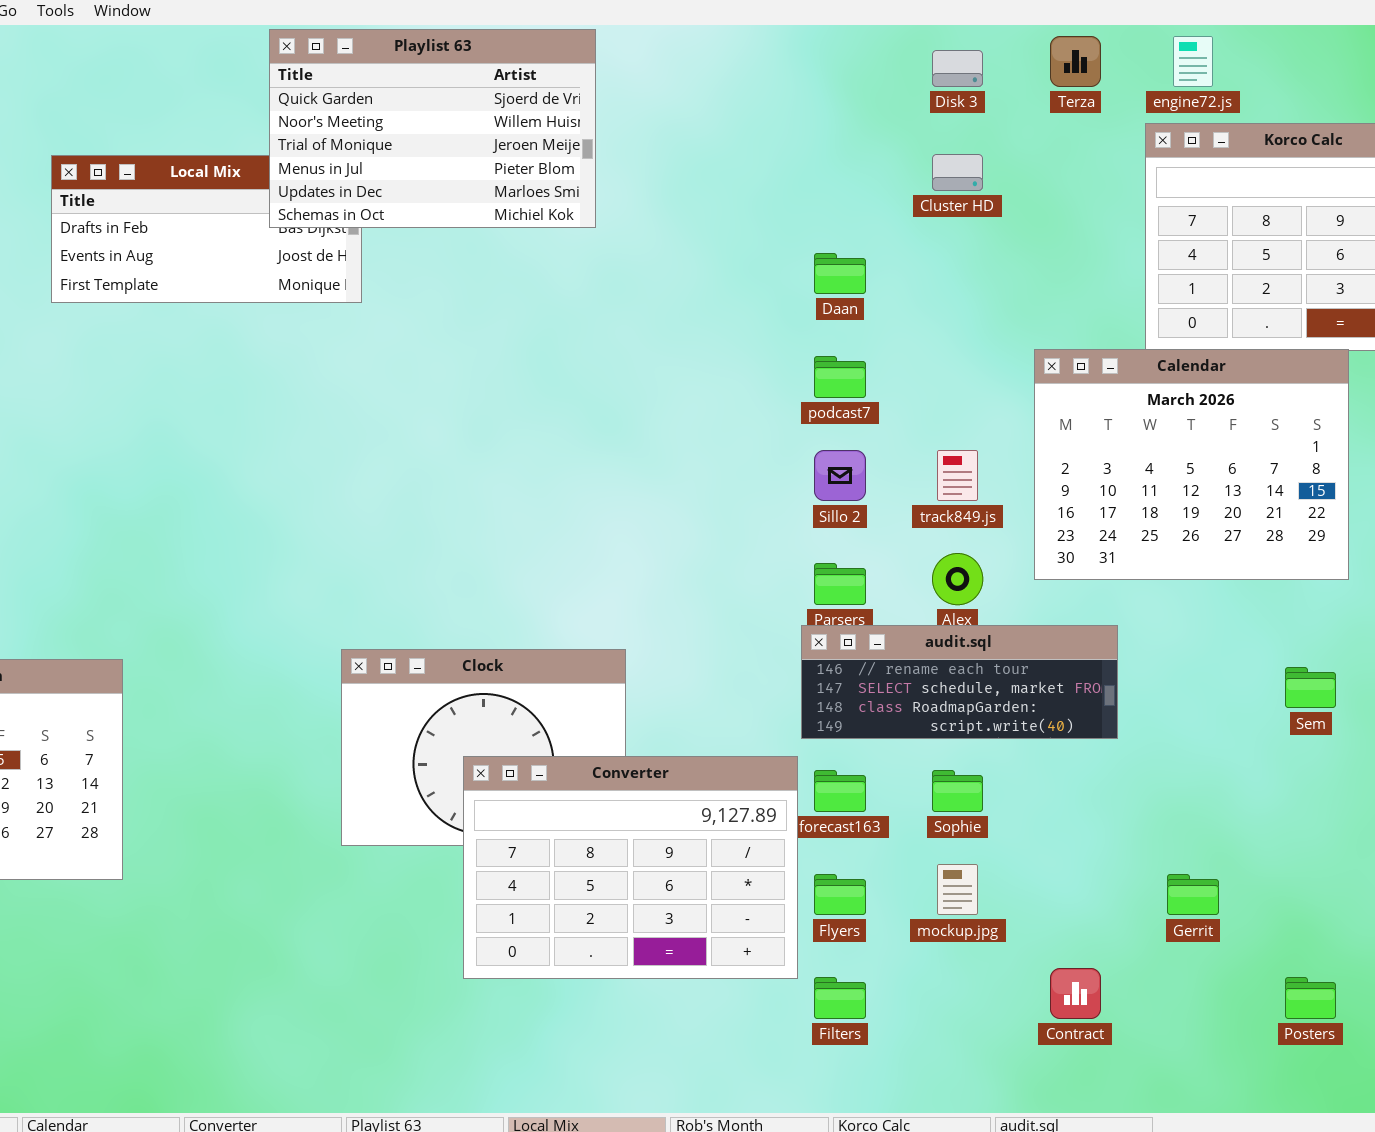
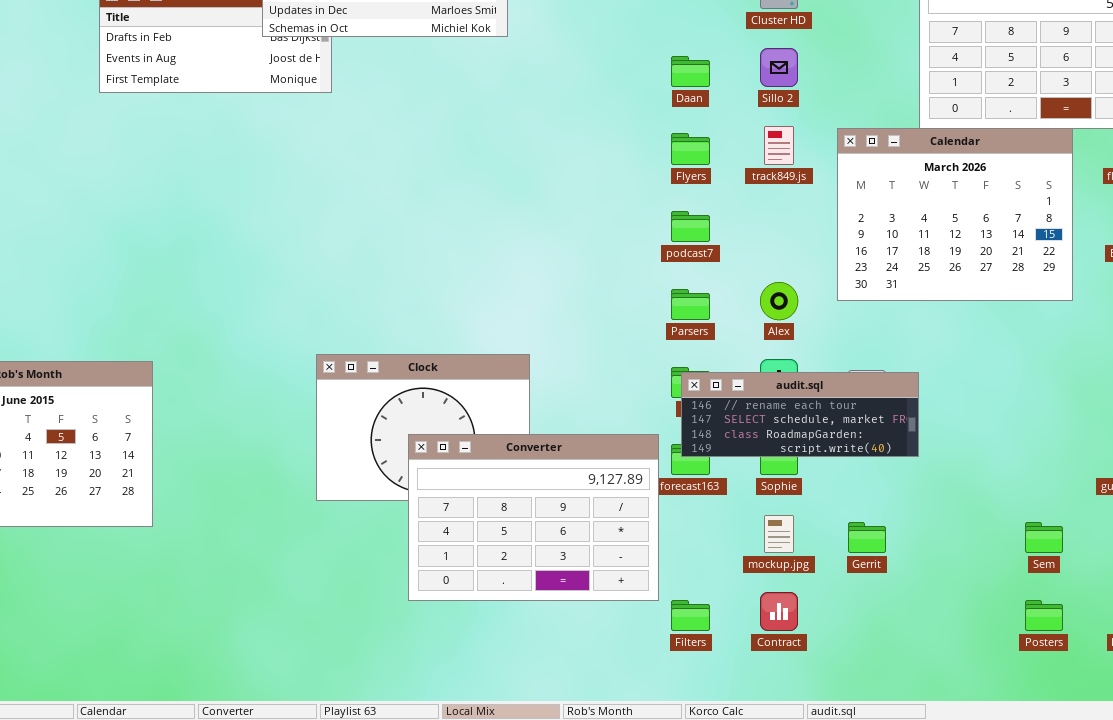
podcast7: [814,356,866,398] -> [671,211,710,242], moved
Sillo 2: [814,450,866,501] -> [760,48,798,87], moved
track849.js: [937,450,978,501] -> [764,126,794,165], moved
audit.sql: [801,625,1118,739] -> [681,372,919,457], moved
Sem: [1285,667,1336,708] -> [1025,522,1063,553], moved
Flyers: [814,874,866,915] -> [671,133,710,165], moved
Gerrit: [1167,874,1219,915] -> [848,522,886,553], moved
Contract: [1050,968,1101,1019] -> [760,592,798,631], moved

